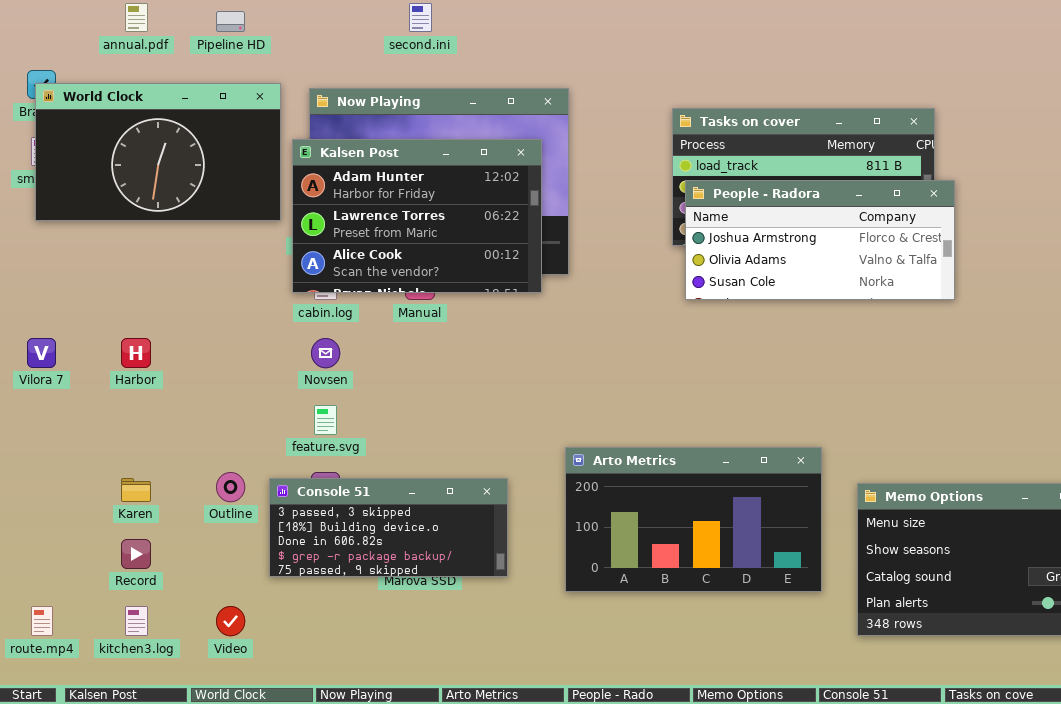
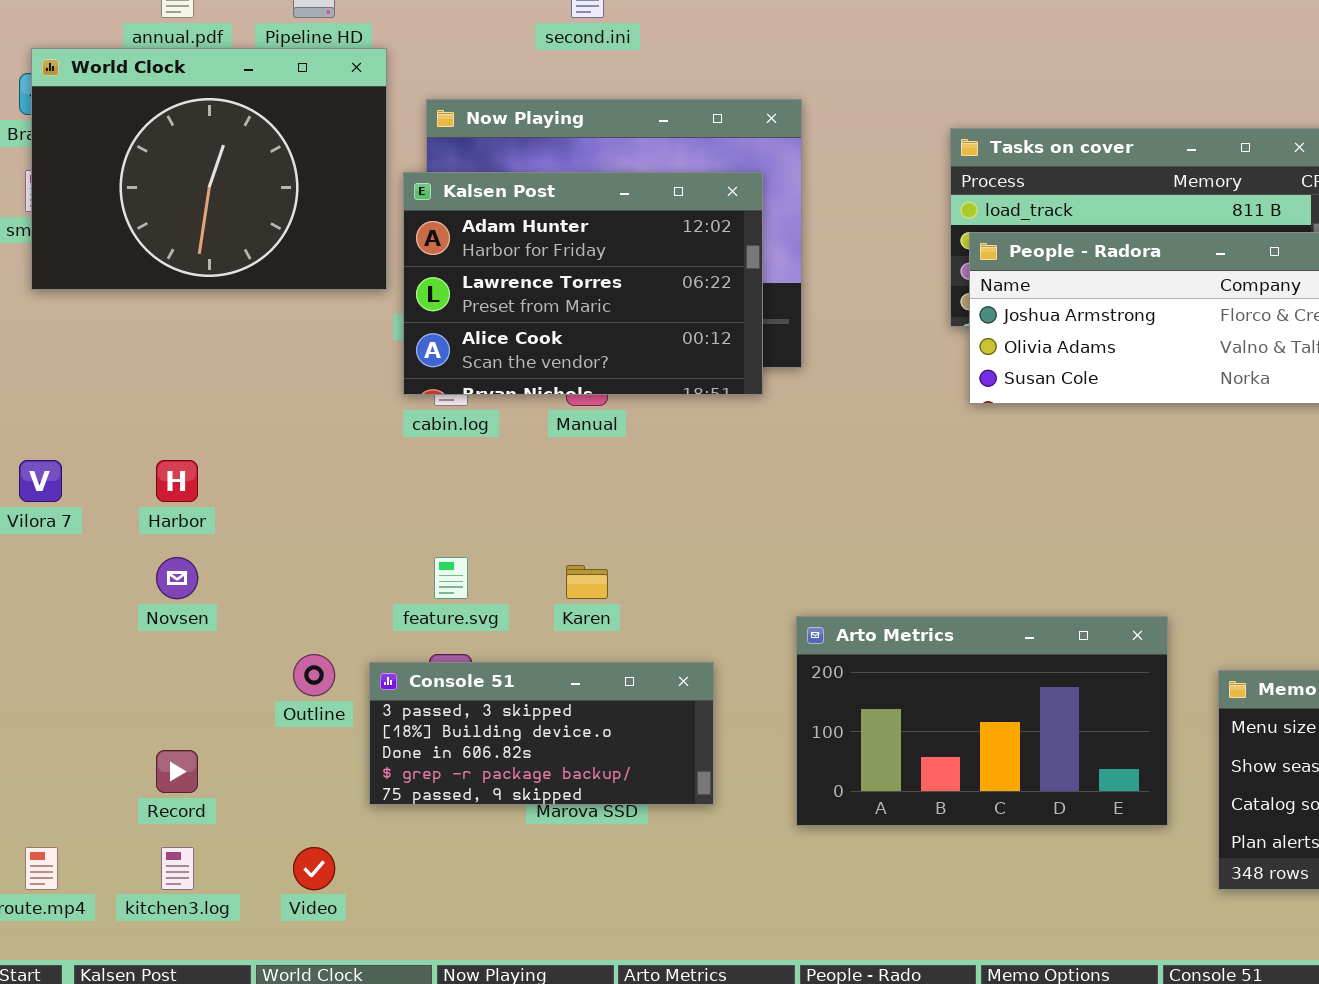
World Clock: [35,83,281,221] -> [31,48,387,290], resized
Novsen: [311,338,340,368] -> [156,557,198,599], moved
Karen: [121,478,151,502] -> [566,565,608,599], moved

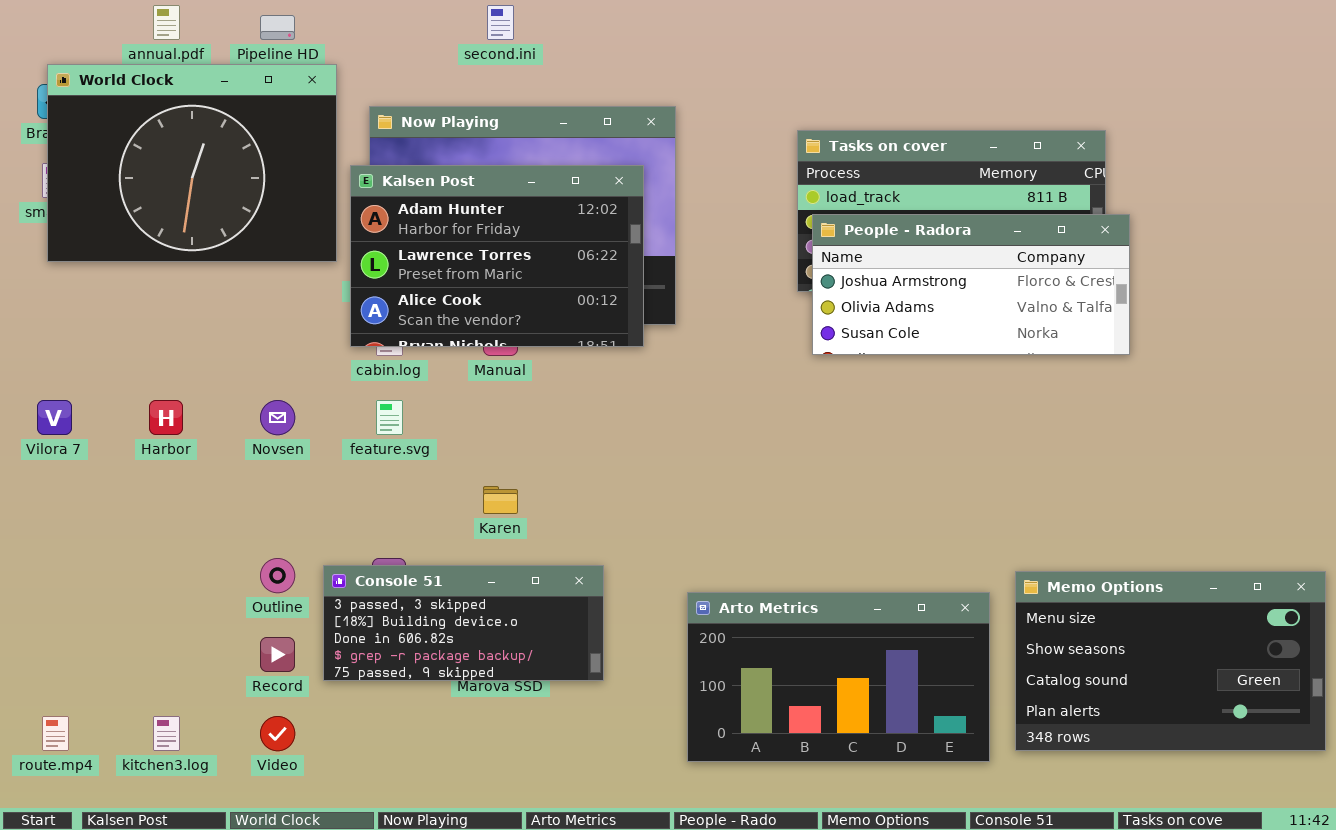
Novsen: [156,557,198,599] -> [260,400,295,435], moved
feature.svg: [434,557,468,599] -> [376,400,403,435], moved
Arto Metrics: [796,616,1168,826] -> [687,592,990,762], moved
Record: [156,750,198,793] -> [260,637,295,672], moved

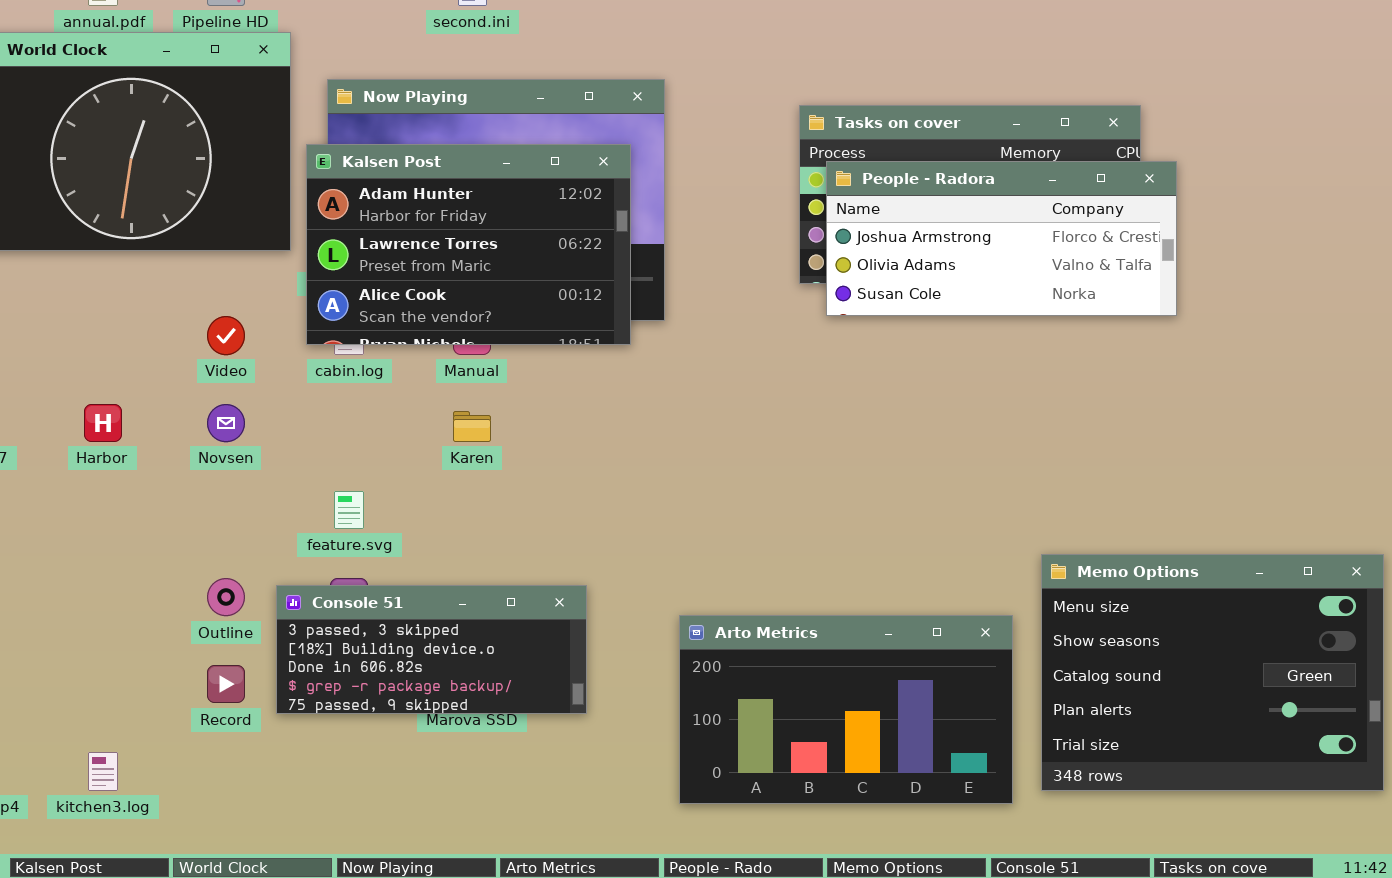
People - Radora: [812,214,1130,355] -> [826,161,1177,316], moved
feature.svg: [376,400,403,435] -> [334,491,364,529], moved
Karen: [483,486,518,514] -> [453,411,491,442], moved
Memo Options: [1015,571,1326,751] -> [1041,554,1384,791], resized
Video: [260,716,295,751] -> [207,316,245,355], moved

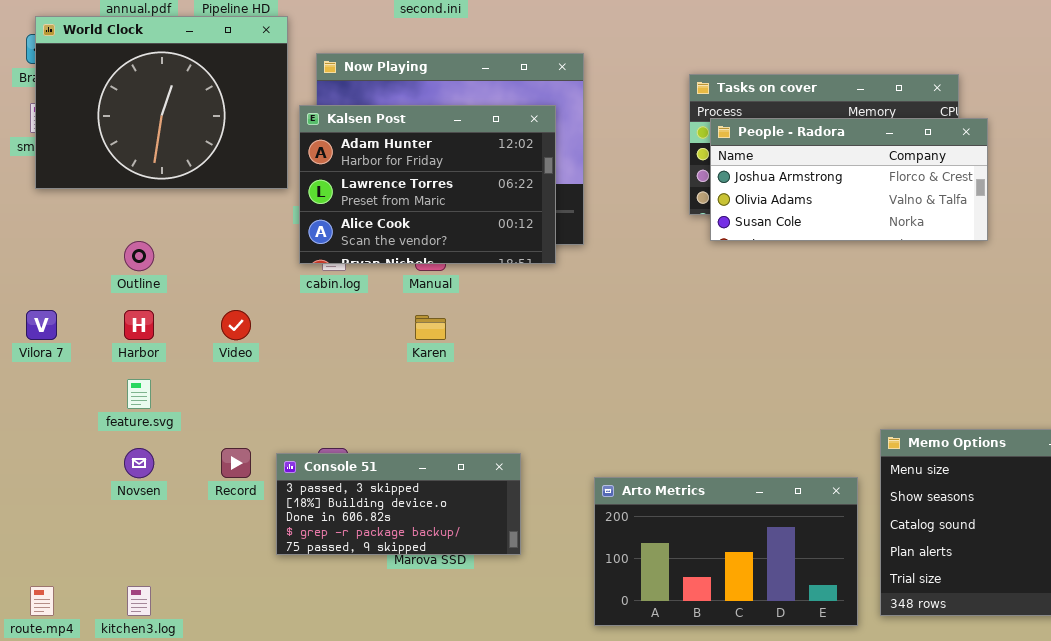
Video: [207,316,245,355] -> [221,310,251,340], moved
Novsen: [207,404,245,442] -> [124,448,154,478], moved
feature.svg: [334,491,364,529] -> [127,379,151,409], moved
Outline: [207,578,245,616] -> [124,241,154,271], moved
Record: [207,665,245,703] -> [221,448,251,478], moved

